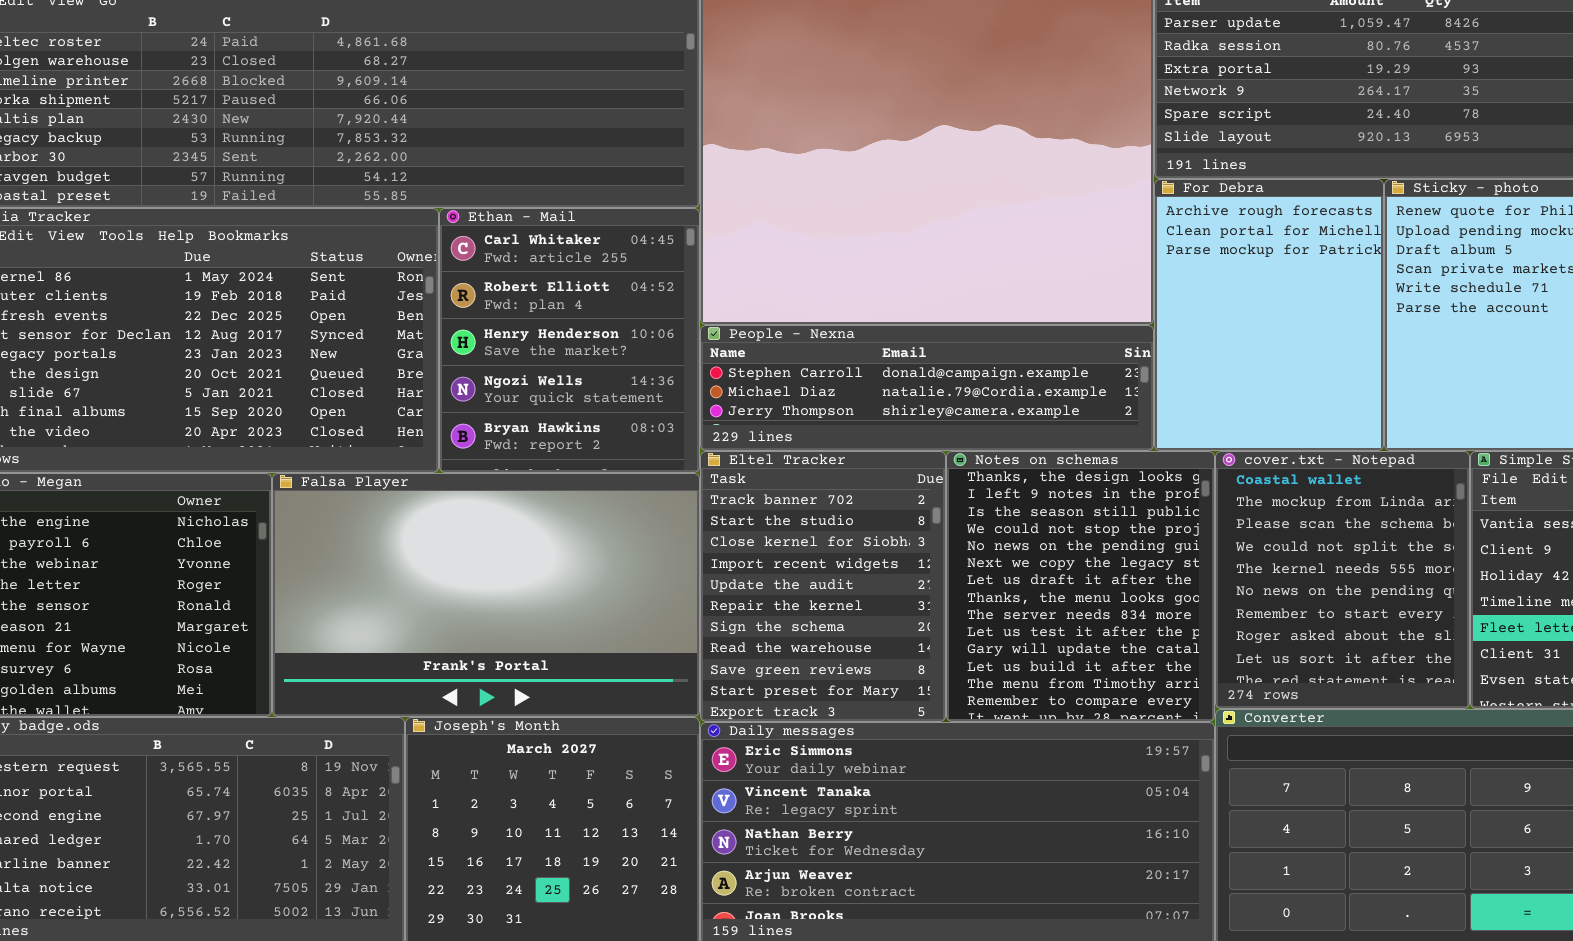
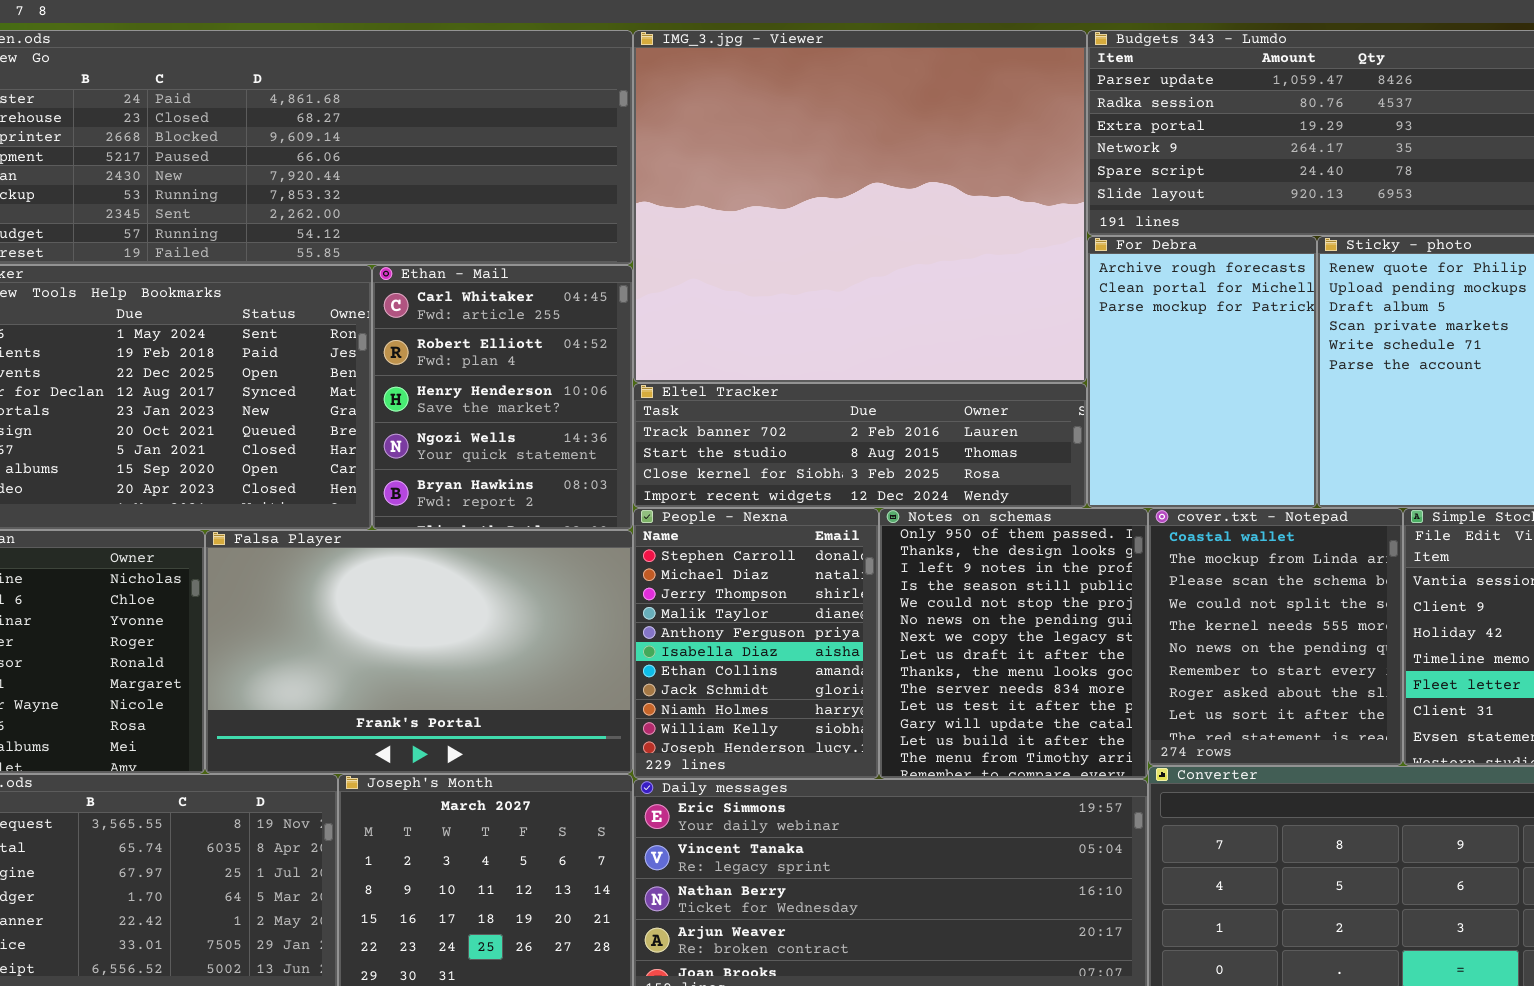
People - Nexna: [700,325,1154,451] -> [633,508,879,779], moved, resized
Eltel Tracker: [700,451,946,722] -> [633,383,1087,508], moved, resized
Notes on schemas: [946,451,1215,722] -> [879,508,1148,779], scrolled up 1 row

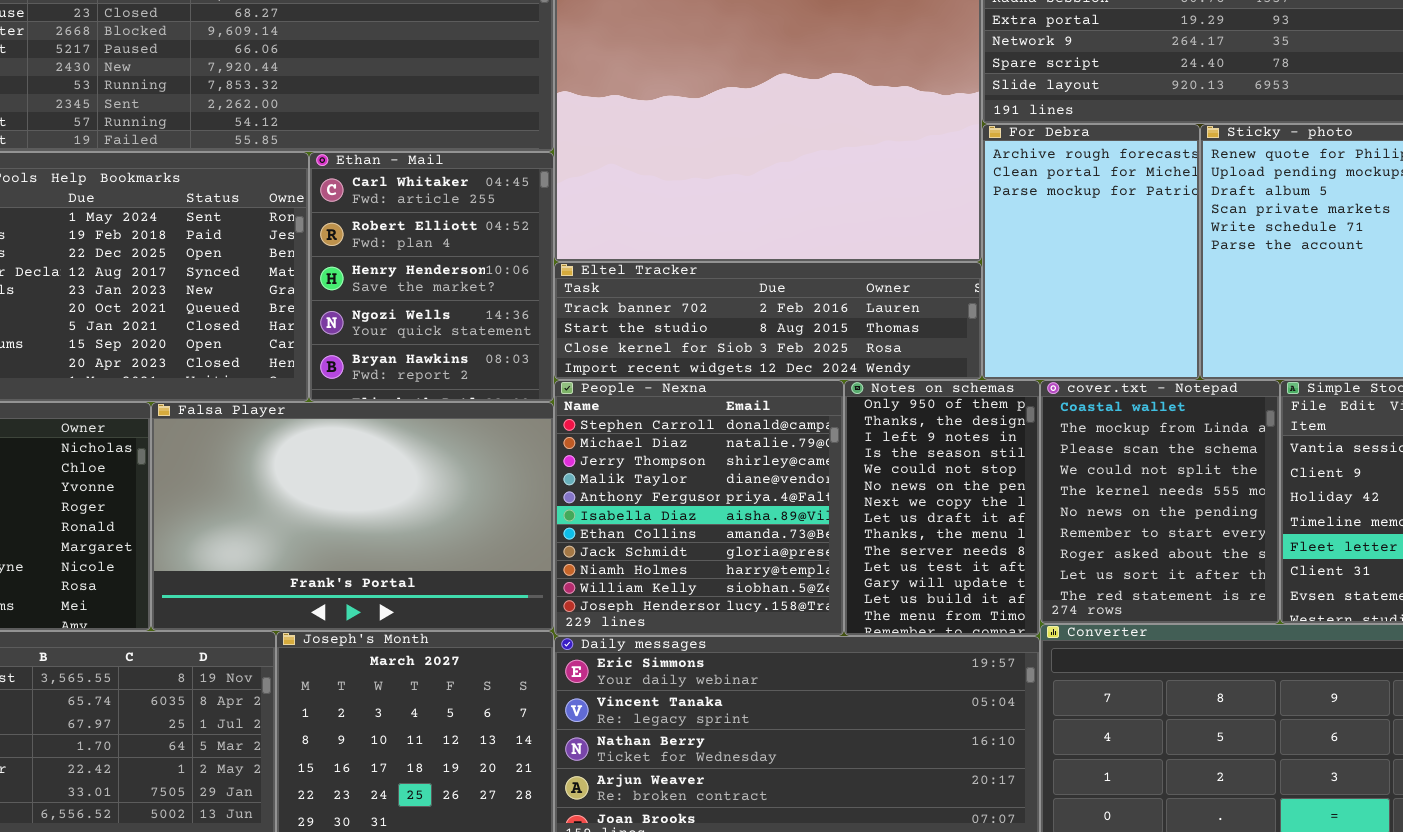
People - Nexna: [633,508,879,779] -> [554,380,844,636], resized
Notes on schemas: [879,508,1148,779] -> [844,380,1040,636], resized

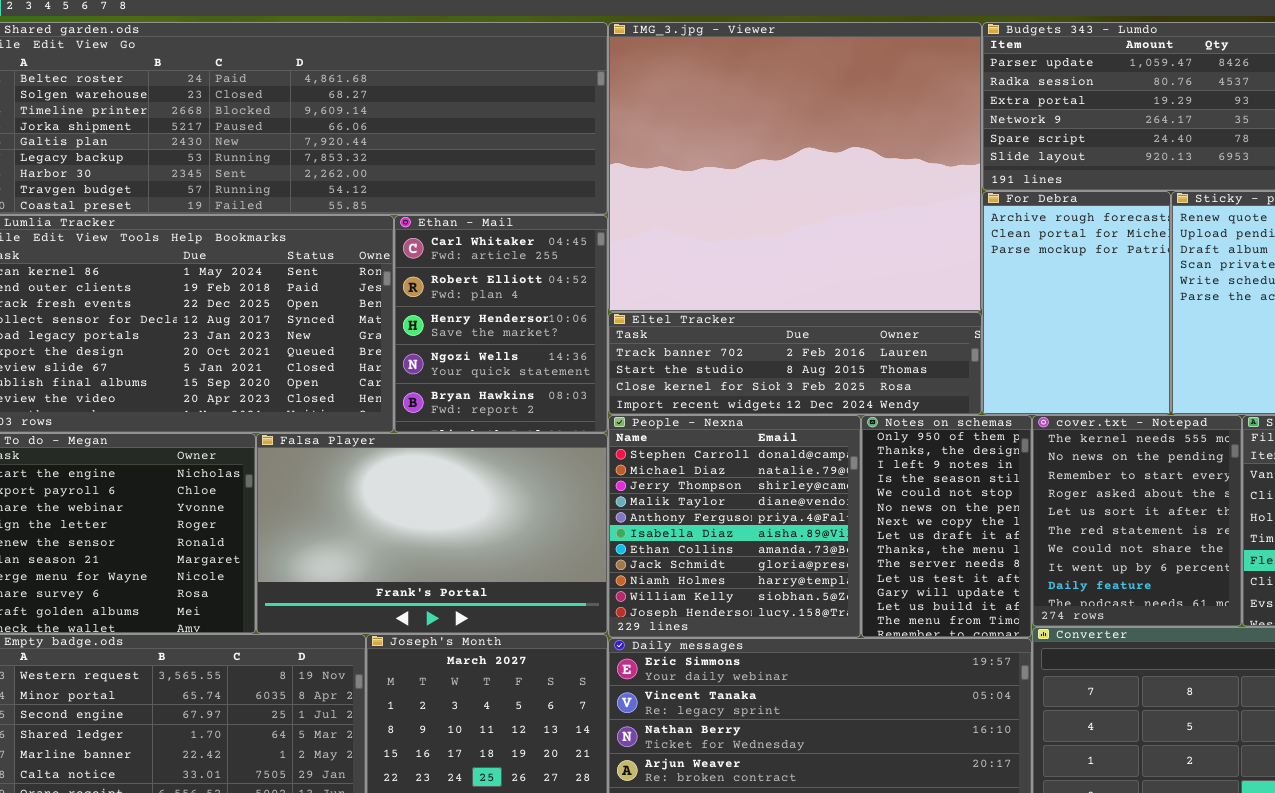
cover.txt - Notepad: [1040,380,1280,624] -> [1032,415,1242,627], scrolled down 4 rows

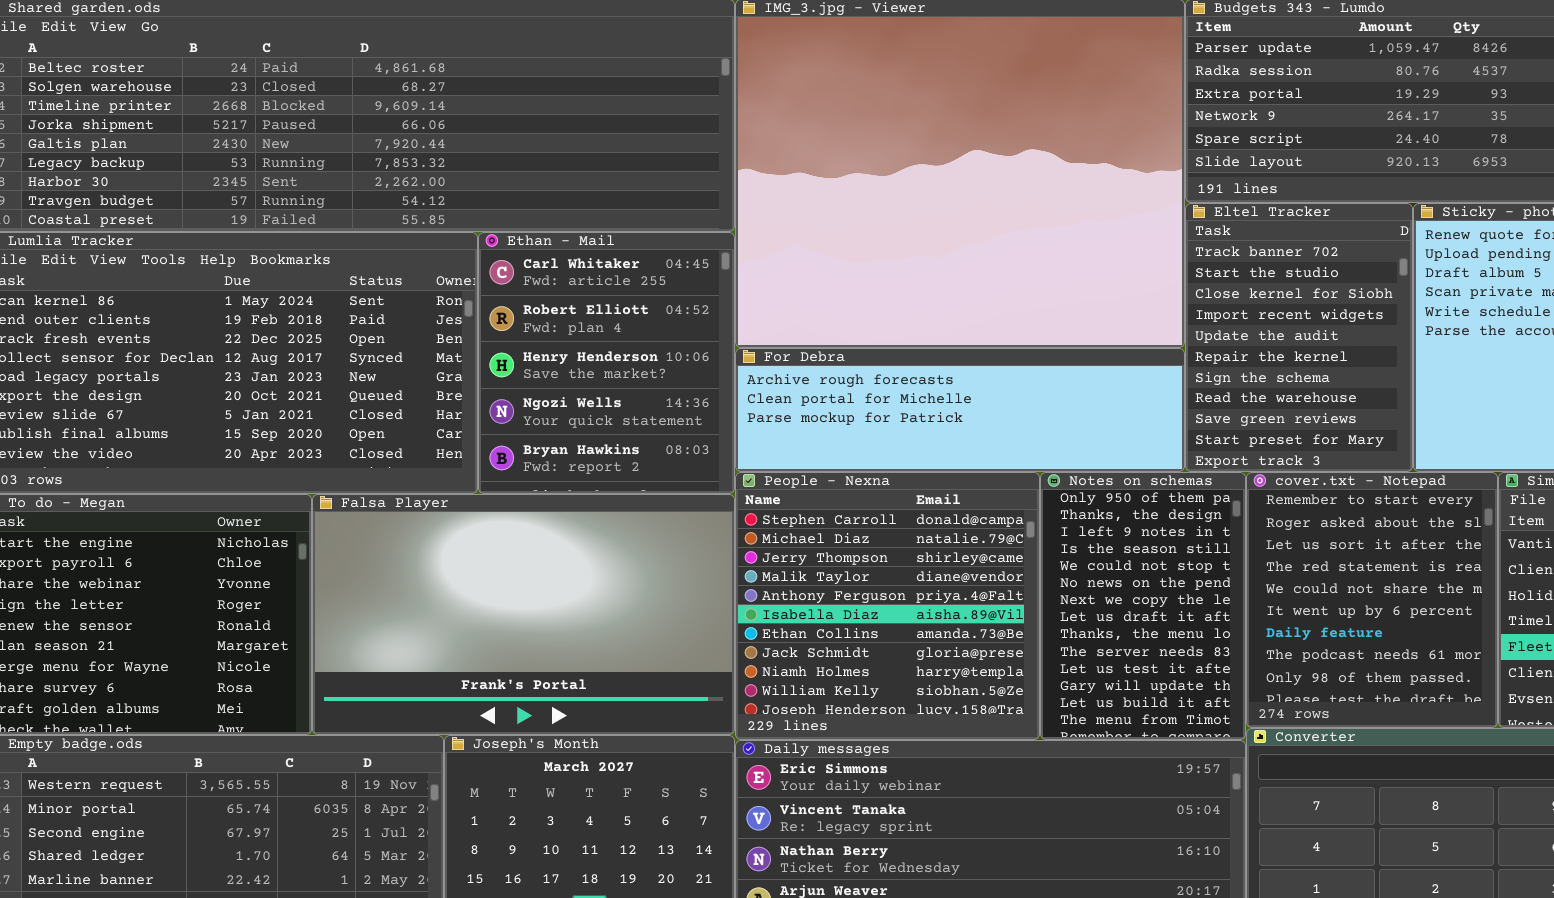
For Debra: [982,191,1171,415] -> [735,348,1185,472], moved, resized
Eltel Tracker: [608,312,982,415] -> [1185,203,1413,472], moved, resized
cover.txt - Notepad: [1032,415,1242,627] -> [1246,472,1498,728], scrolled down 2 rows

